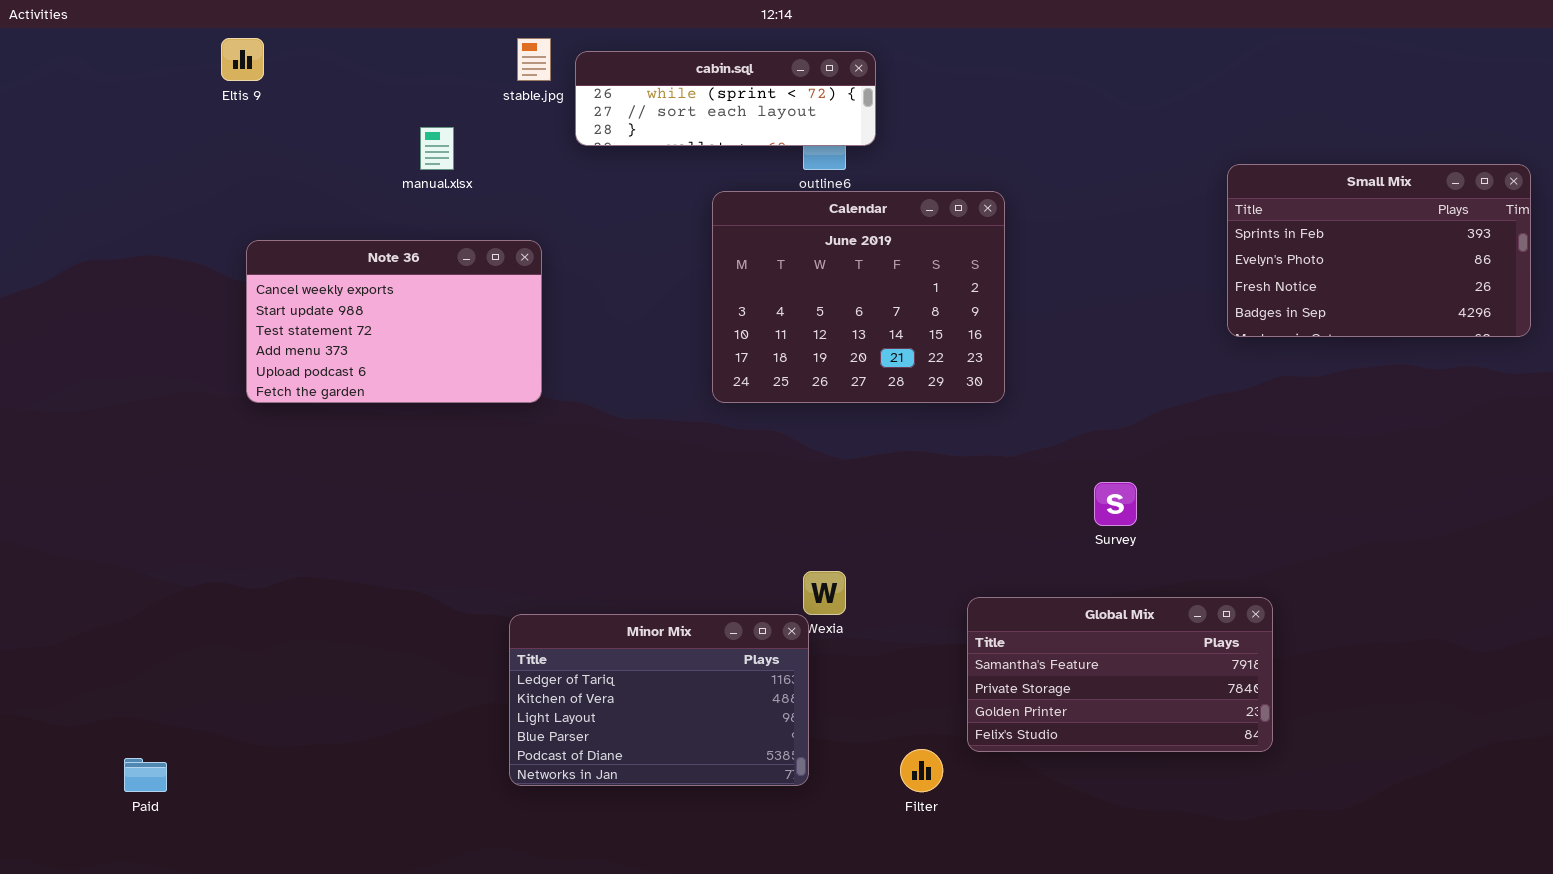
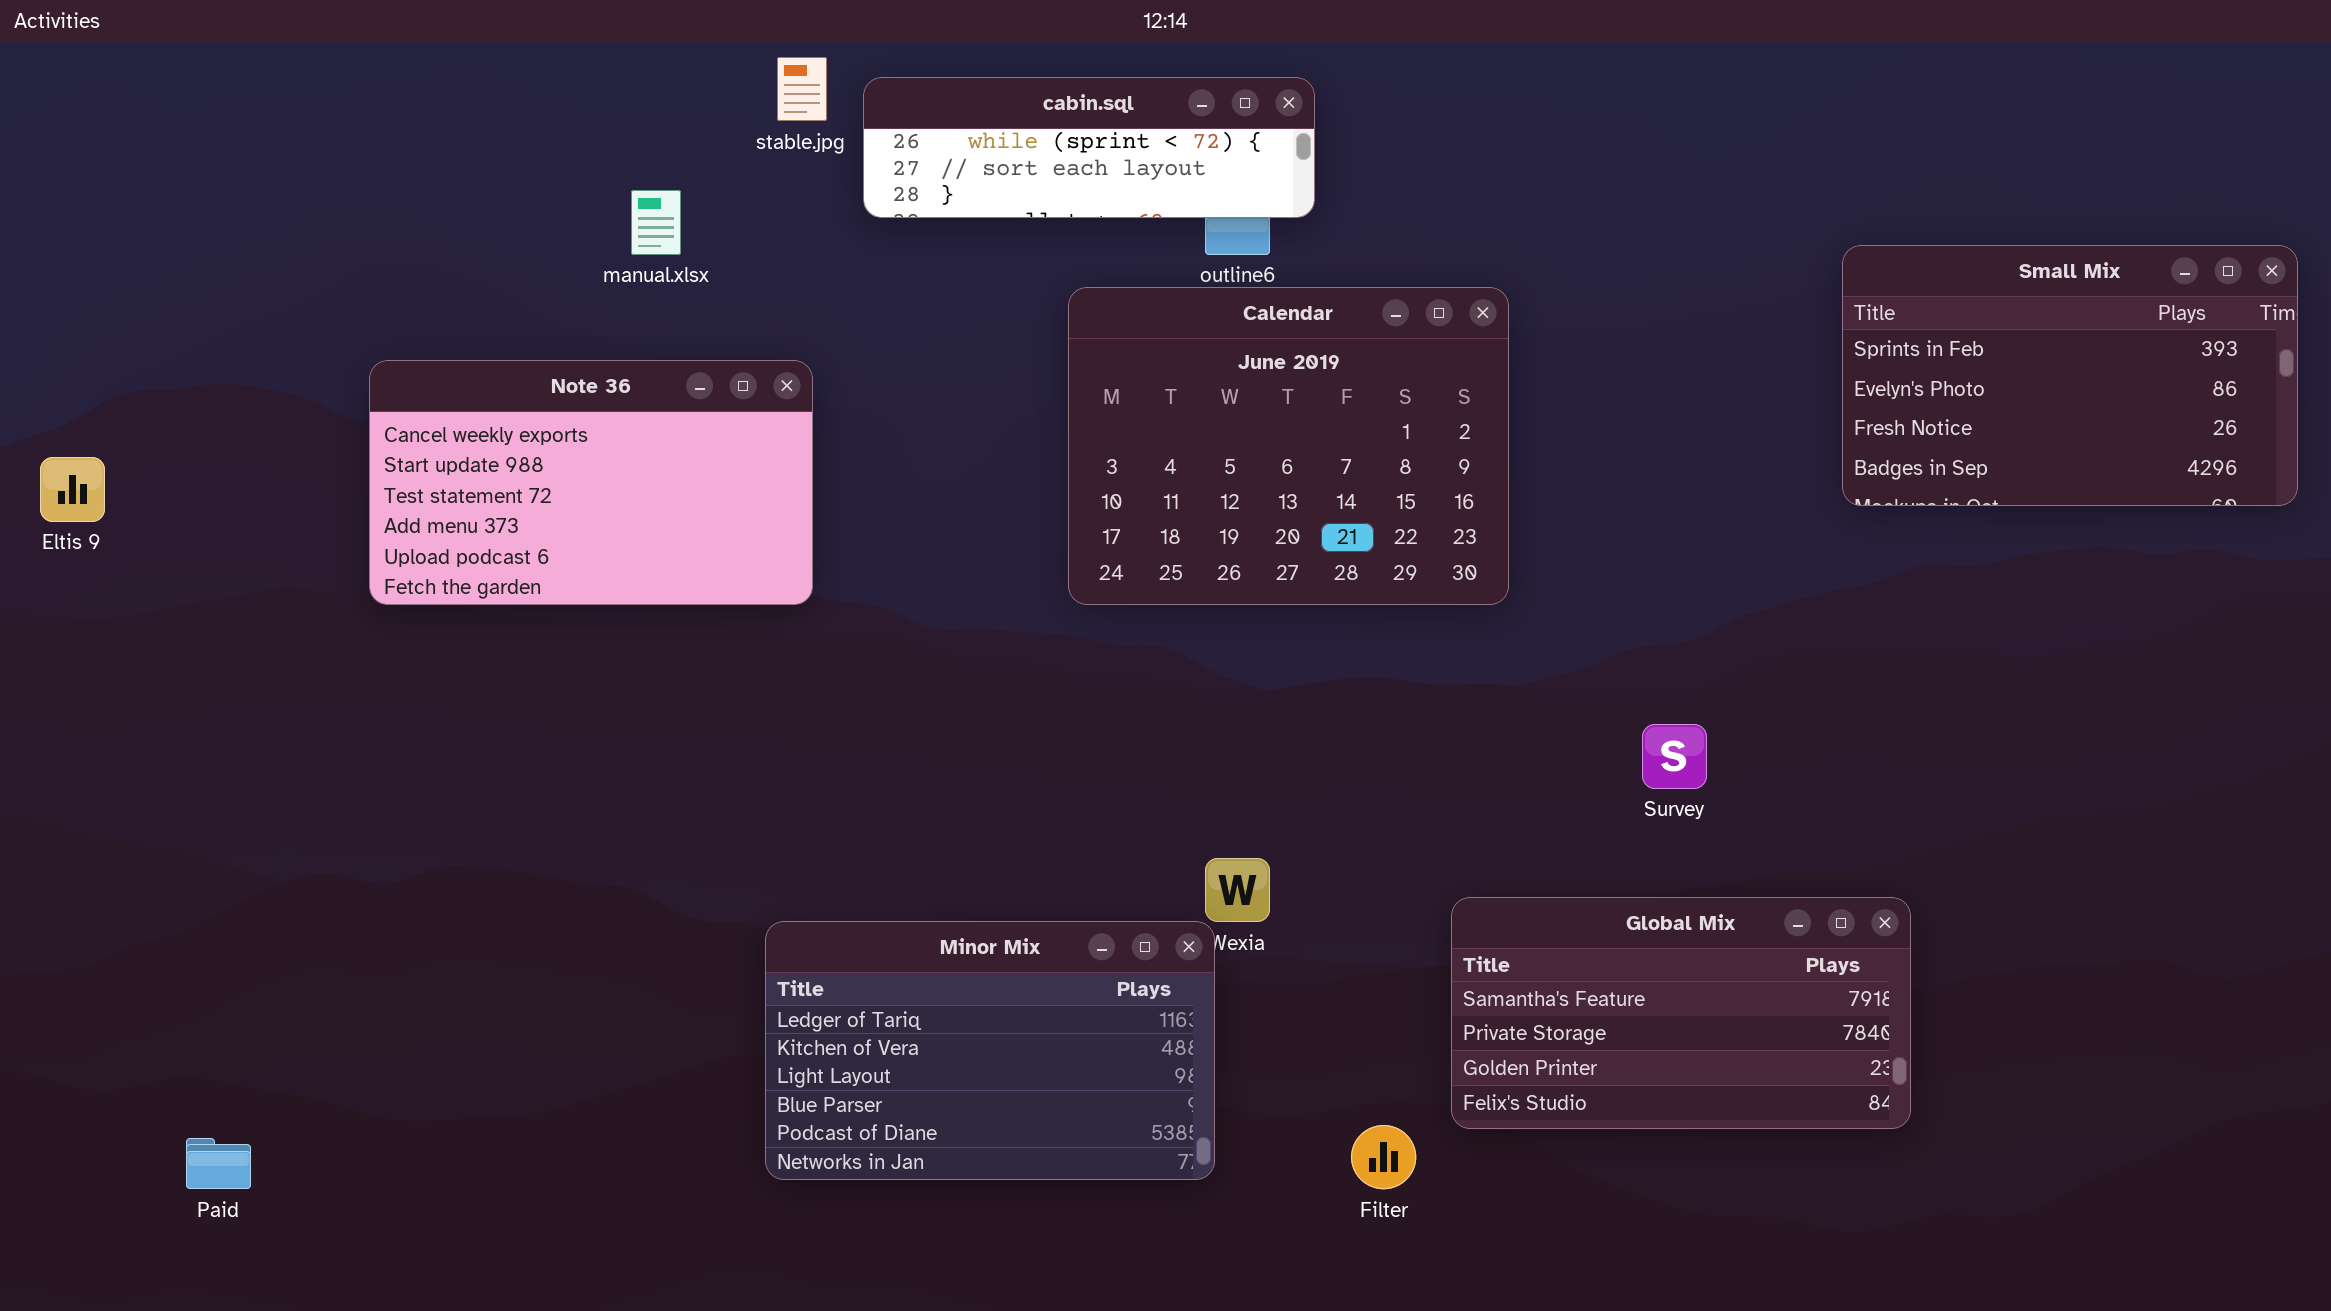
Eltis 9: [221,38,264,81] -> [40,457,105,522], moved

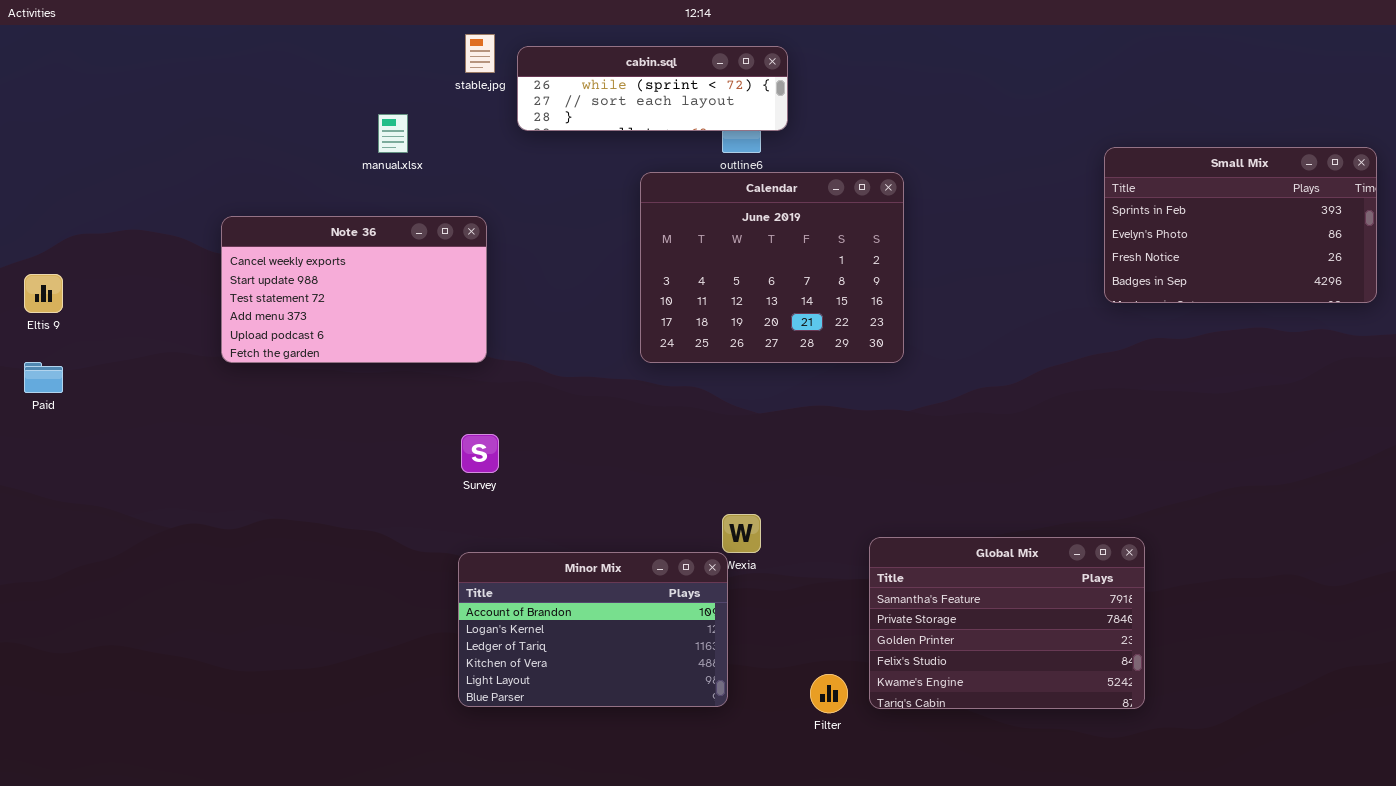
Survey: [1642,724,1707,789] -> [461,434,499,473], moved
Global Mix: [1451,897,1911,1129] -> [869,537,1145,709], resized
Minor Mix: [765,921,1215,1180] -> [458,552,728,707], scrolled up 2 rows
Paid: [186,1138,251,1189] -> [24,362,63,393], moved

